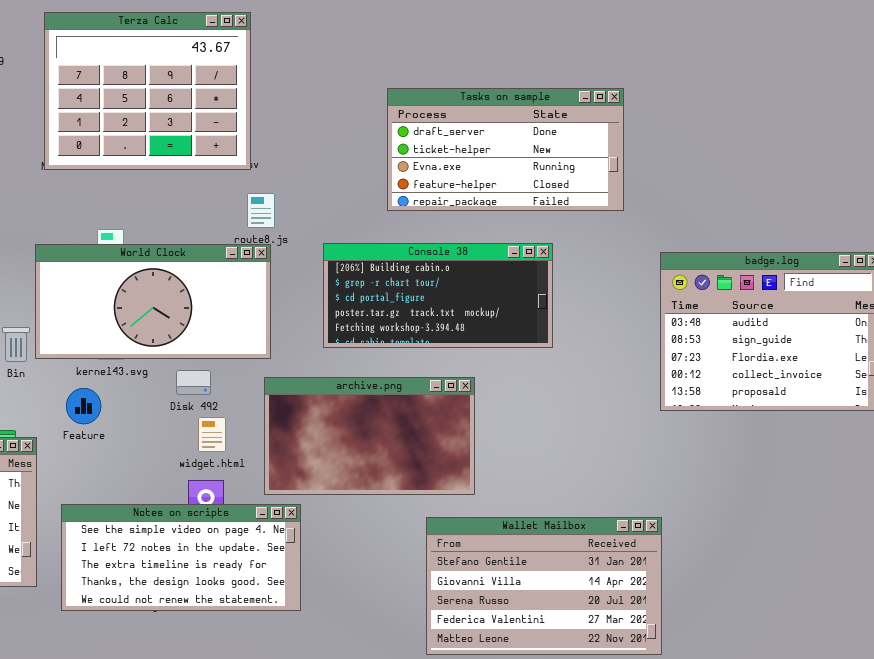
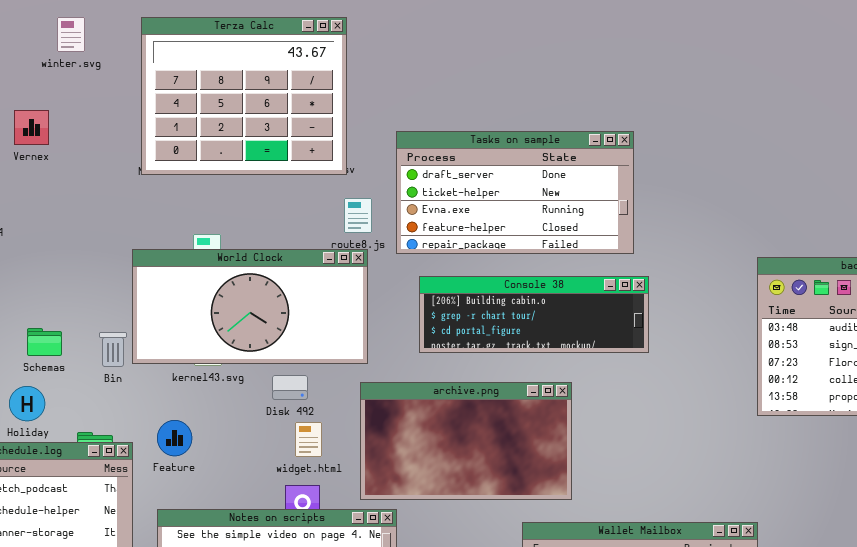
Tasks on sample: [387,88,624,211] -> [396,131,634,254], moved
Console 38: [323,243,553,348] -> [419,276,649,353], resized
Feature: [66,388,101,424] -> [157,420,192,456], moved

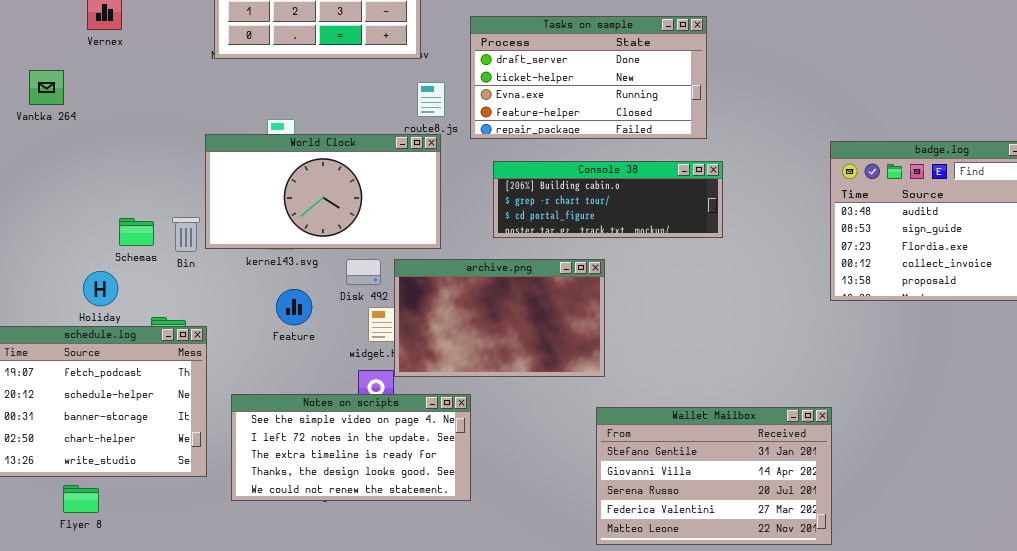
Schemas: [27,328,62,356] -> [119,218,154,246], moved
archive.png: [360,382,572,500] -> [394,259,605,377], moved
Feature: [157,420,192,456] -> [276,289,312,325], moved

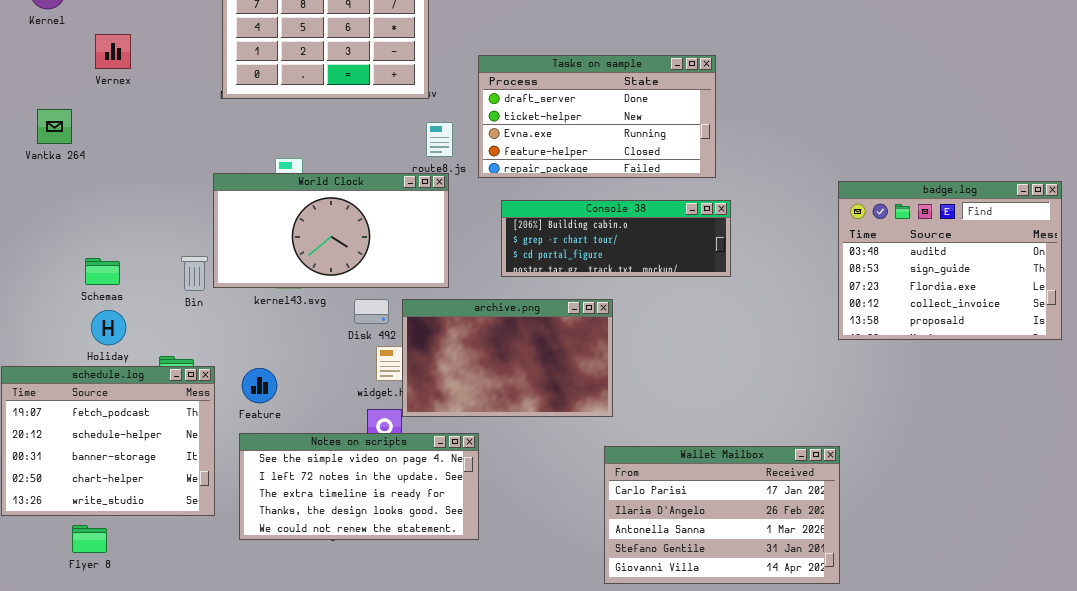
Schemas: [119,218,154,246] -> [85,258,120,285], moved
Feature: [276,289,312,325] -> [242,368,277,403], moved
Wallet Mailbox: [596,407,832,545] -> [604,446,840,584], scrolled up 3 rows

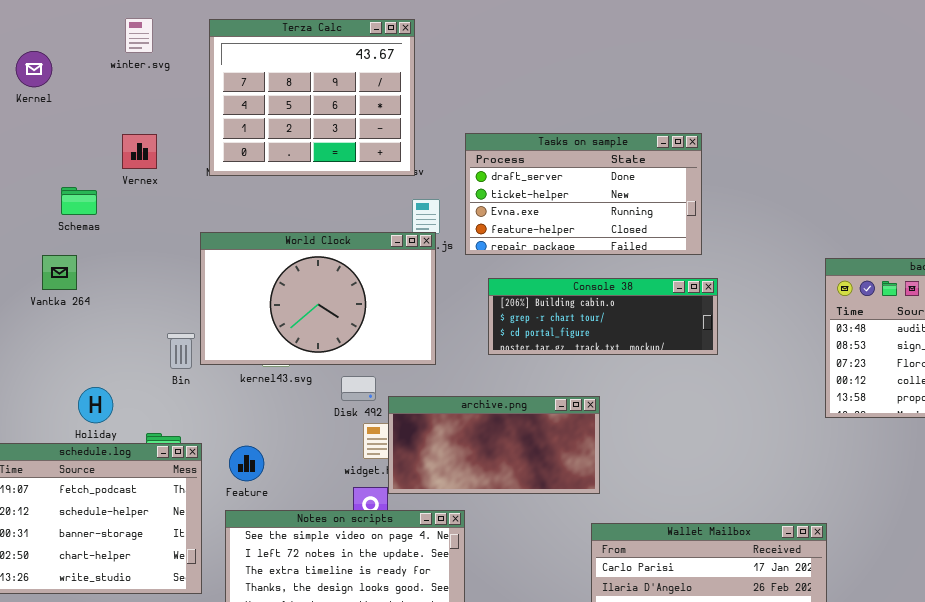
Vernex: [95,34,131,69] -> [122,134,157,169], moved
Vantka 264: [37,109,72,144] -> [42,255,77,290], moved
World Clock: [213,173,449,288] -> [200,232,436,365], resized
Schemas: [85,258,120,285] -> [61,187,97,215], moved
archive.png: [402,299,613,417] -> [388,396,600,494], resized

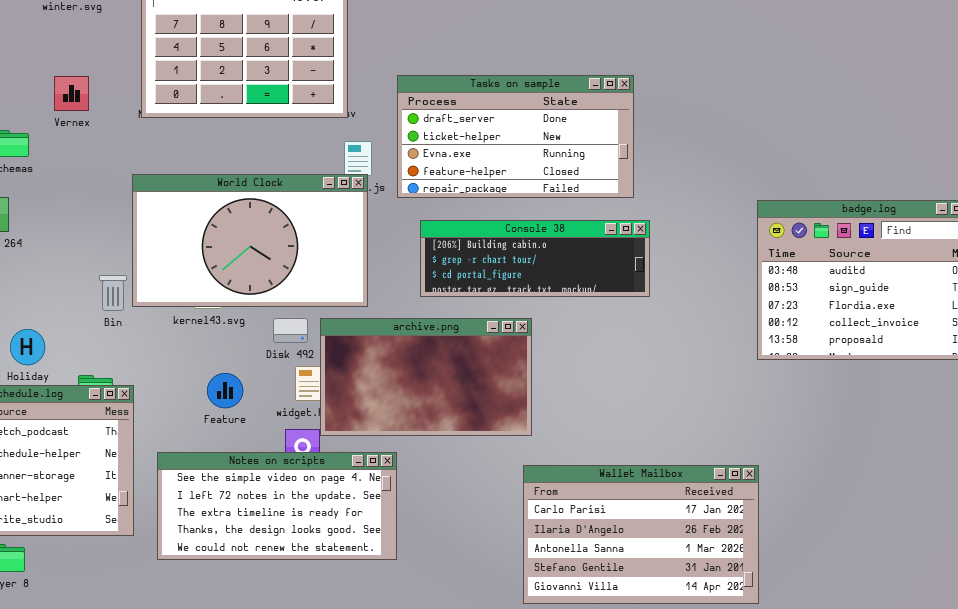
archive.png: [388,396,600,494] -> [320,318,532,436], resized
Feature: [229,446,264,481] -> [207,373,243,408], moved

